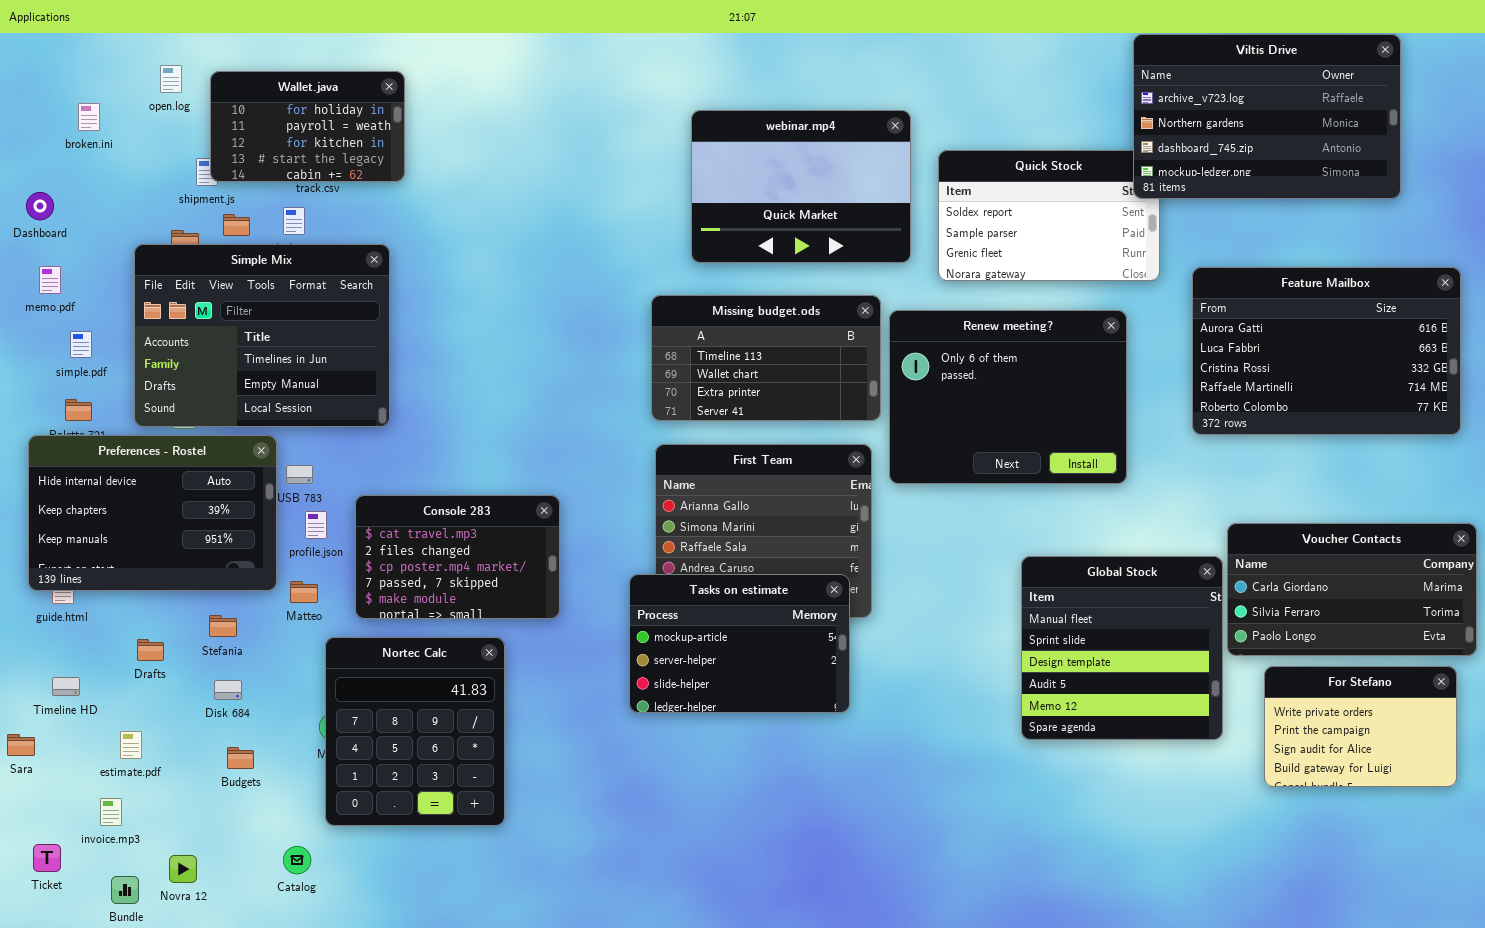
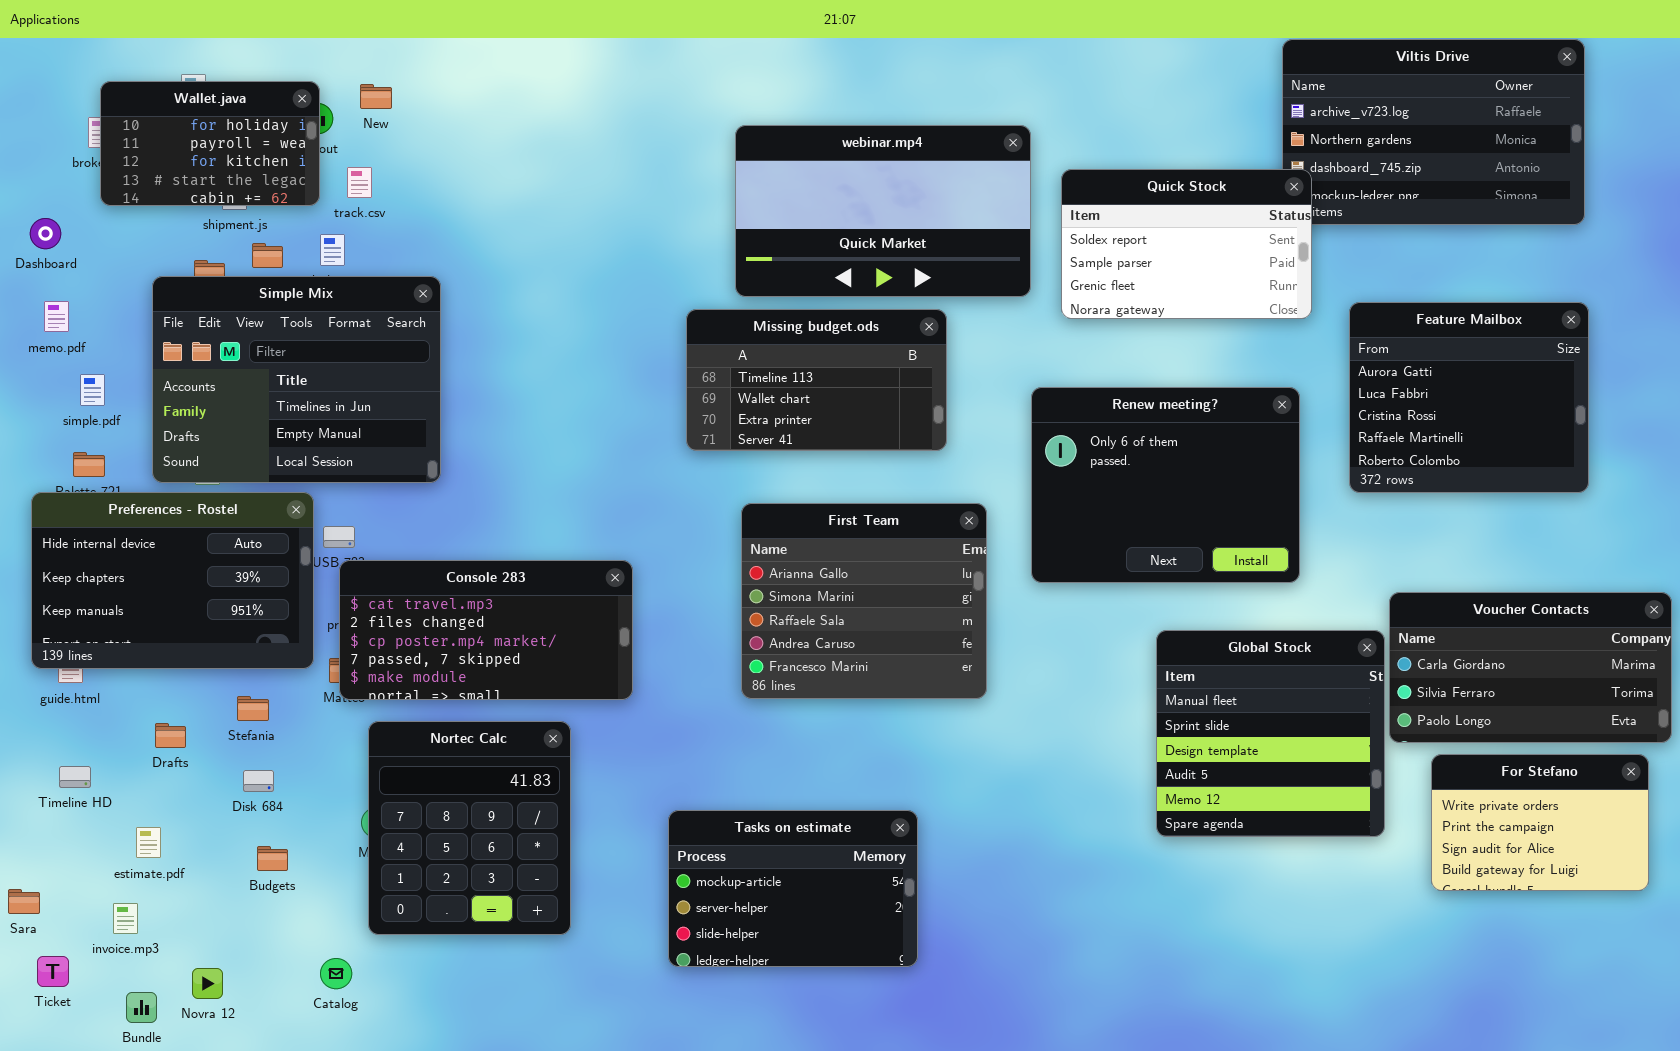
Wallet.java: [210,71,405,182] -> [100,81,320,206], moved
webinar.mp4: [691,110,911,263] -> [735,125,1031,297], resized
Quick Stock: [938,150,1160,281] -> [1061,169,1312,319], raised
Feature Mailbox: [1192,267,1461,435] -> [1349,302,1589,493], resized
Missing budget.ods: [651,295,881,421] -> [686,309,947,451], moved
Renew meeting?: [889,310,1127,484] -> [1031,387,1300,583], moved
Console 283: [355,495,560,619] -> [339,560,633,700], resized
Tasks on estimate: [629,574,850,713] -> [668,810,918,967], moved
Sara: [7,734,35,756] -> [8,889,40,914], moved

